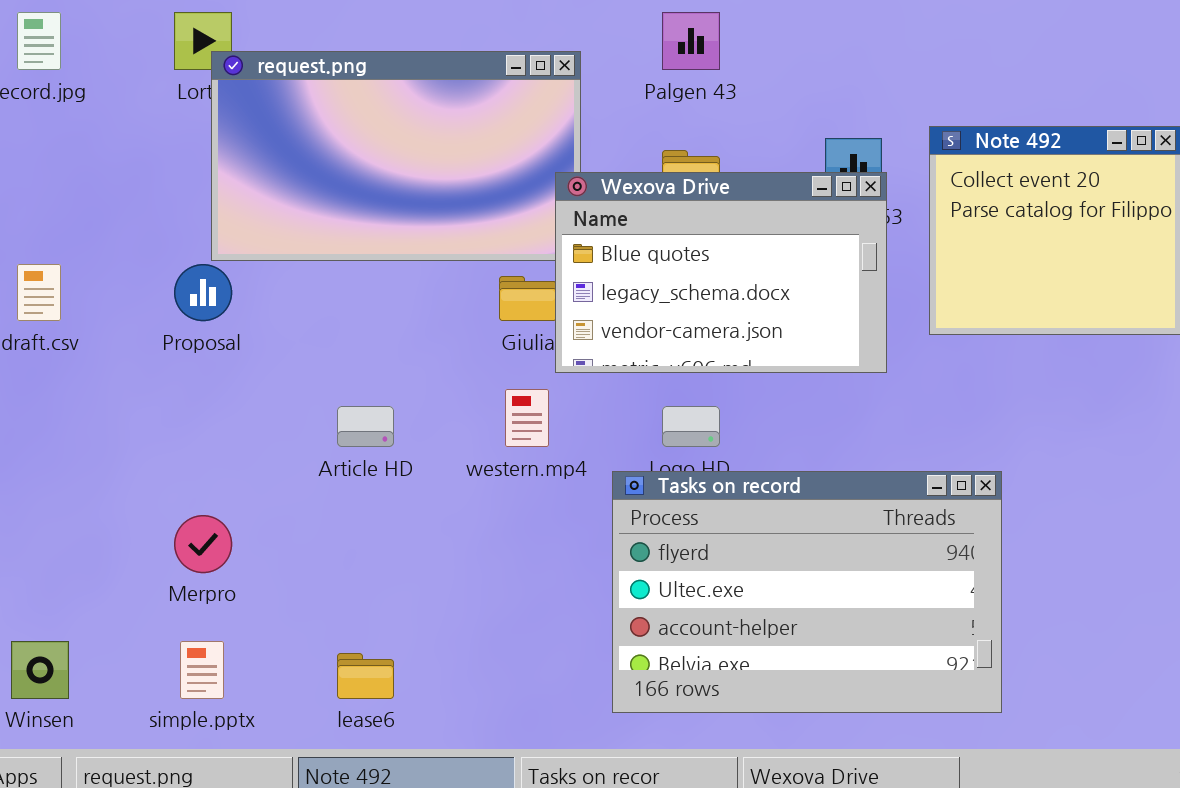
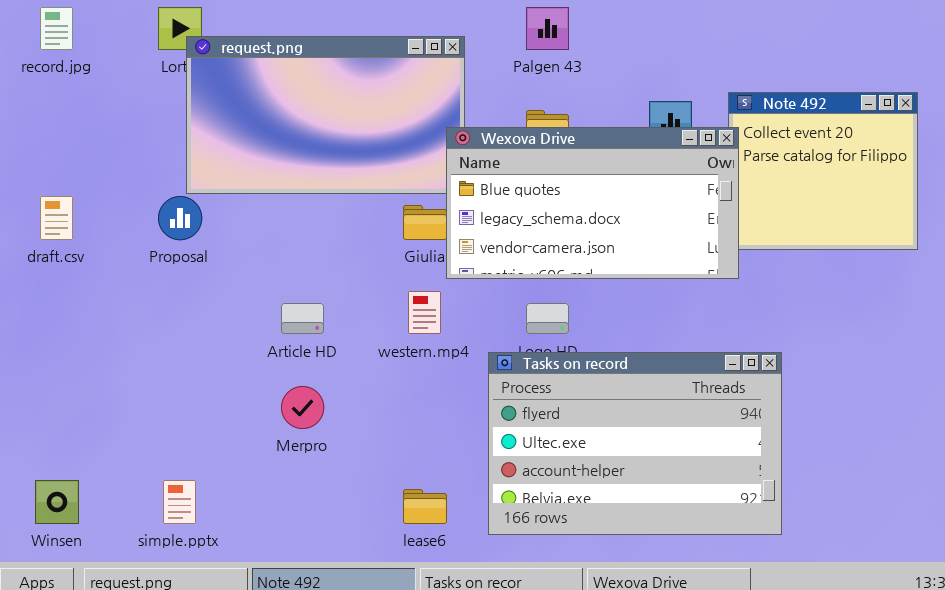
Wexova Drive: [555,172,887,373] -> [446,127,739,279], resized
Merpro: [174,515,232,573] -> [281,386,324,429], moved
lease6: [337,653,394,699] -> [403,489,447,524], moved

